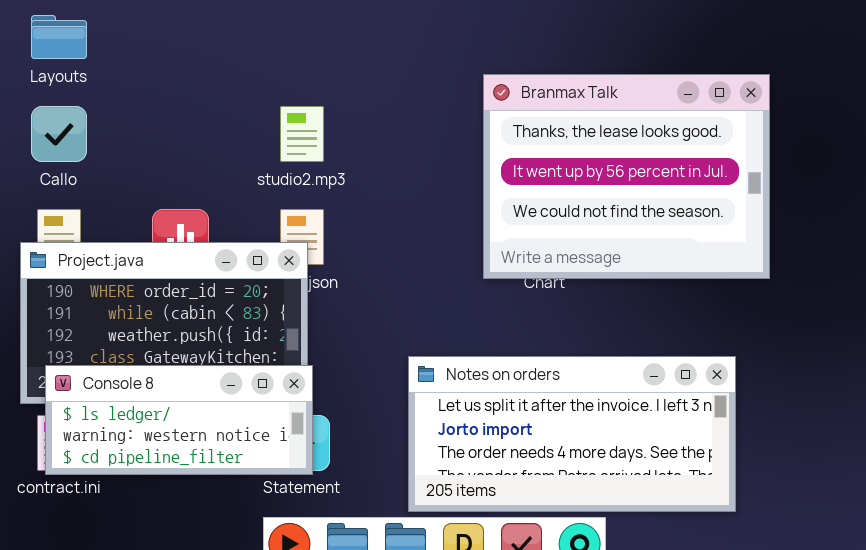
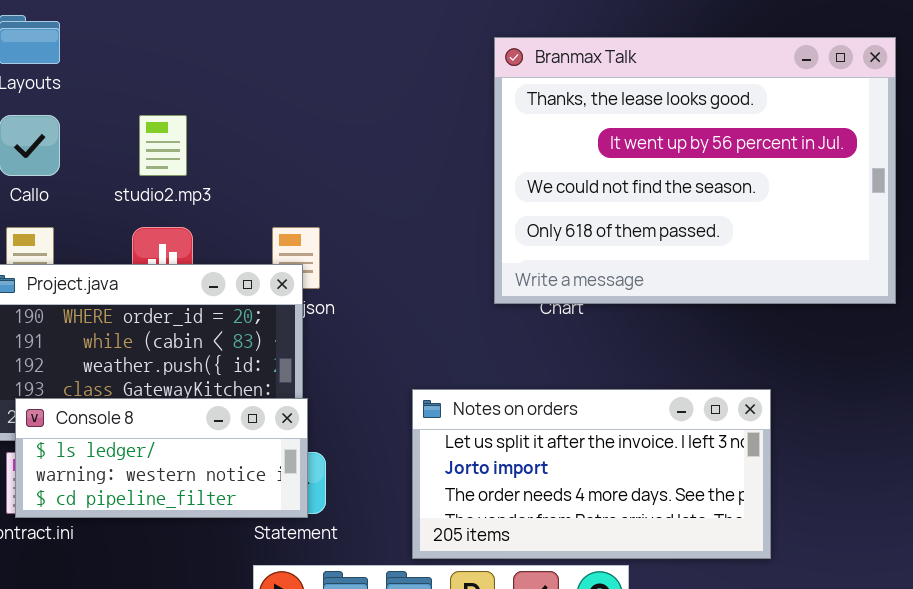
Branmax Talk: [483,74,770,279] -> [494,37,896,304], resized
studio2.mp3: [280,106,324,162] -> [139,115,187,176], moved

